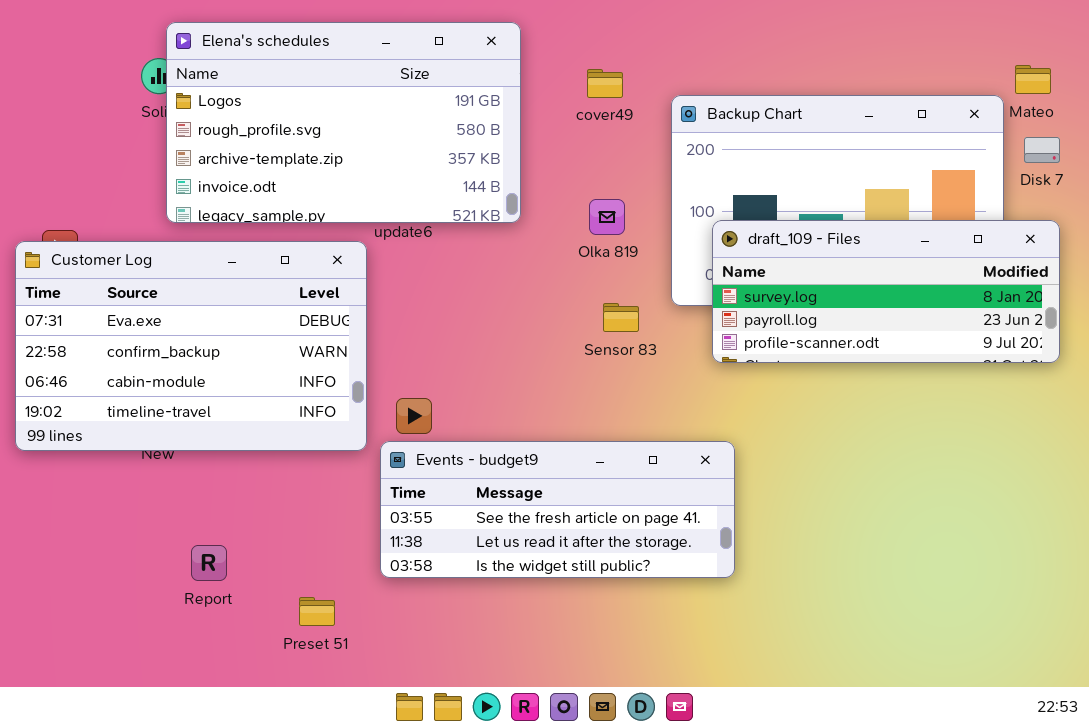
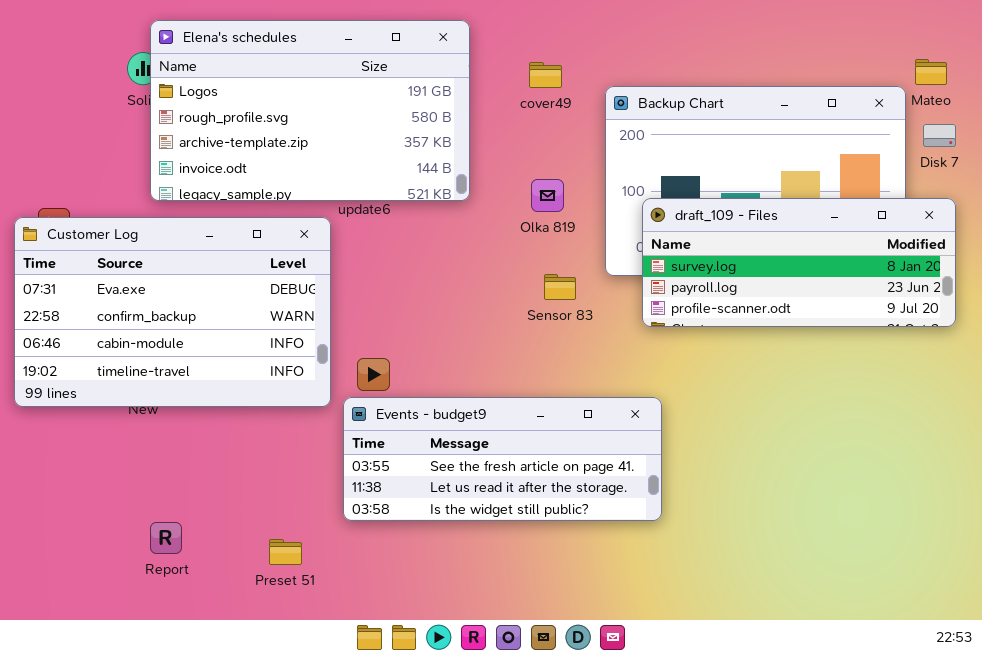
Report: [191,545,227,581] -> [150,522,182,554], moved

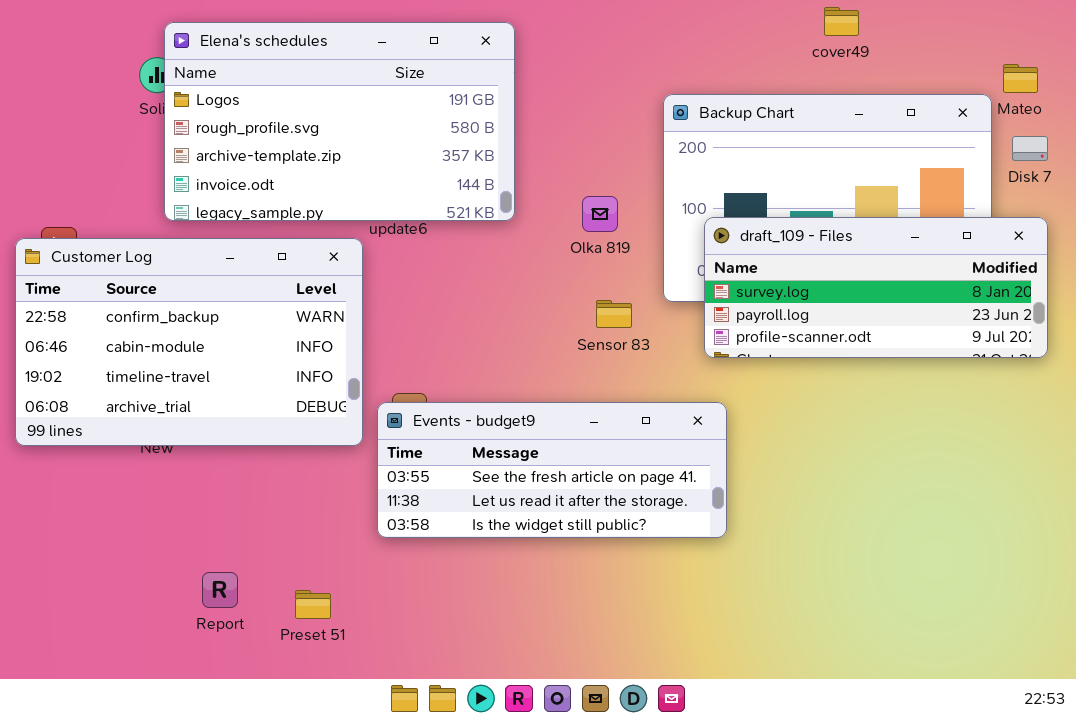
cover49: [529,62,562,88] -> [824,7,859,36], moved
Customer Log: [14,217,331,407] -> [15,238,363,446], scrolled down 1 row
Events - budget9: [343,397,662,521] -> [377,402,727,538], moved
Report: [150,522,182,554] -> [202,572,238,608], moved

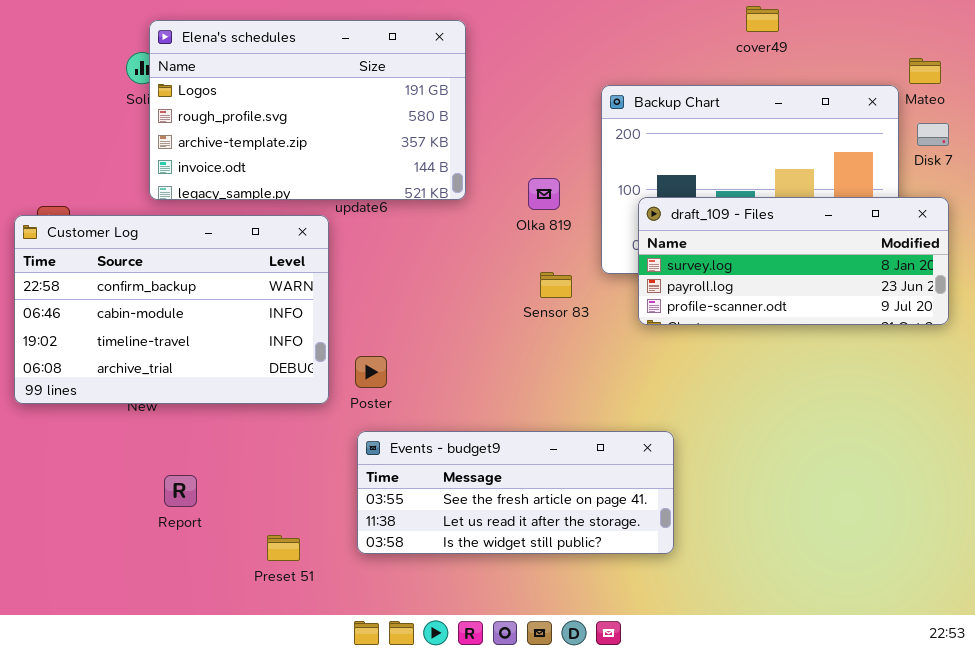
Events - budget9: [377,402,727,538] -> [357,431,674,554], moved
Report: [202,572,238,608] -> [164,475,197,507], moved

